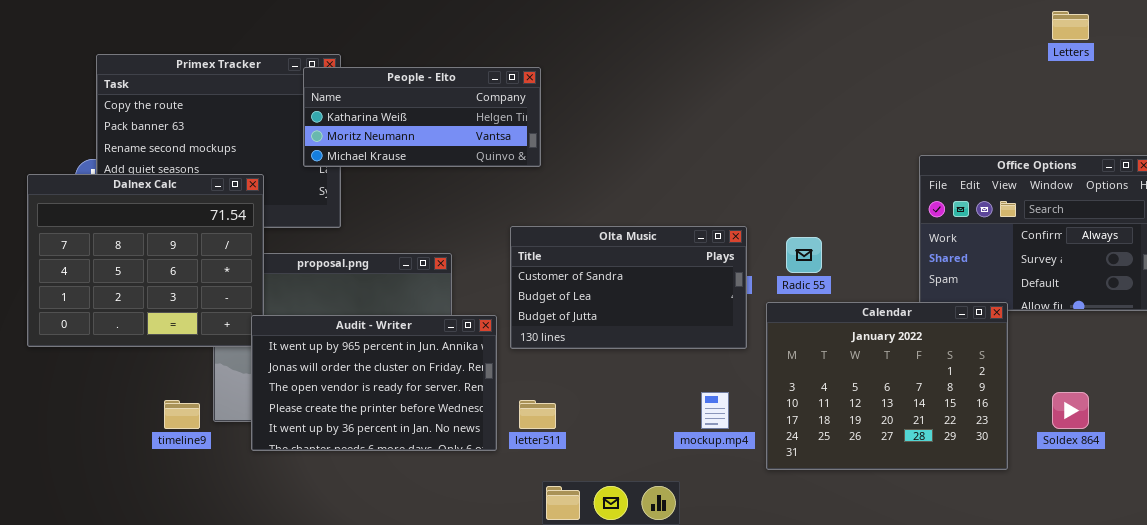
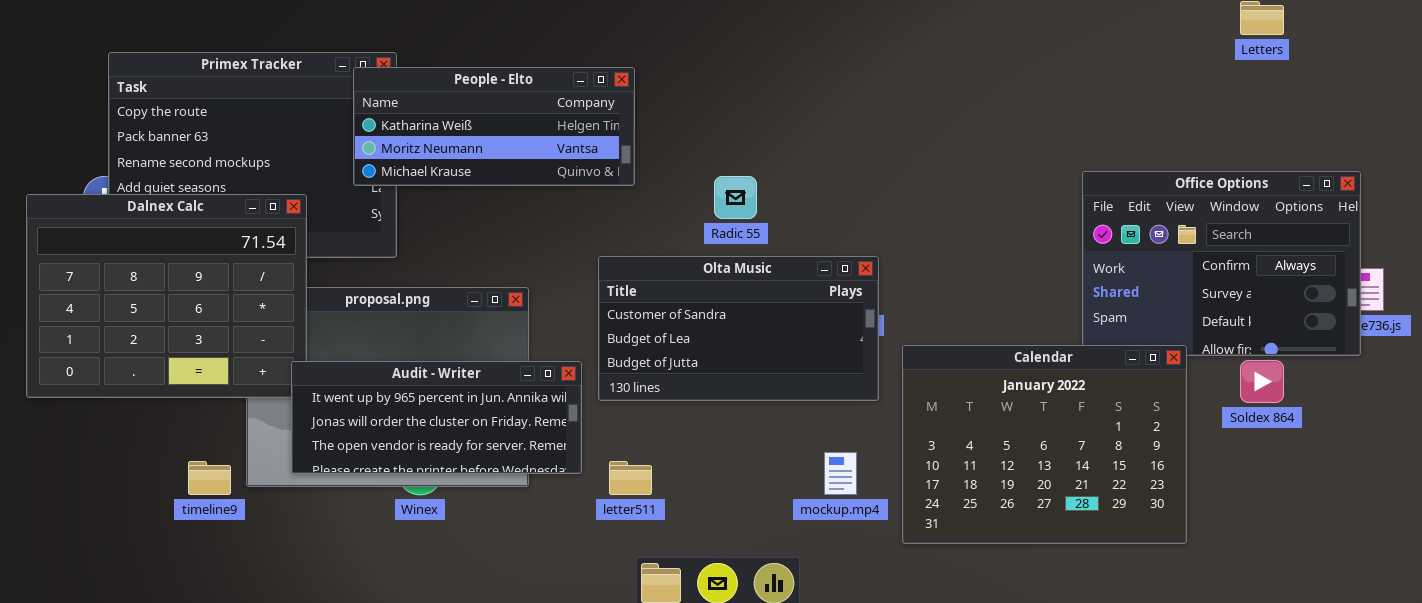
Radic 55: [786,237,822,273] -> [714,176,757,219], moved
Audit - Writer: [251,315,497,451] -> [291,361,582,474], resized
Soldex 864: [1052,392,1089,429] -> [1240,360,1284,403], moved

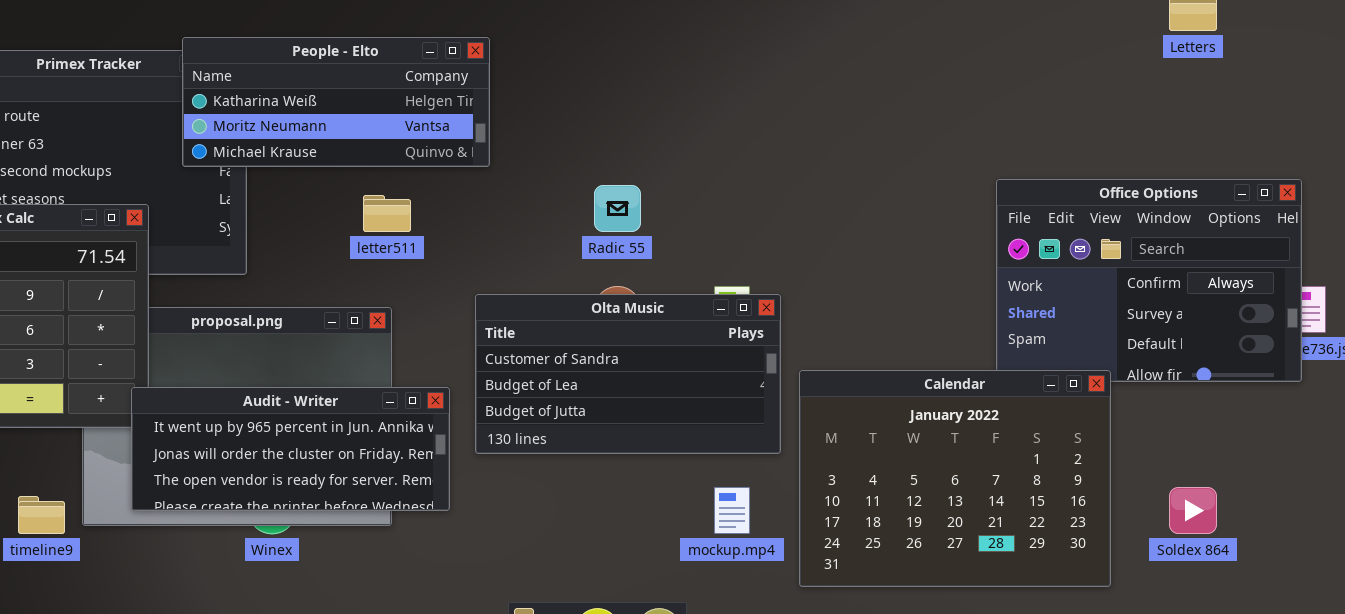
People - Elto: [353,67,635,186] -> [182,37,490,167], moved
Olta Music: [598,256,879,401] -> [475,294,781,454], moved
Soldex 864: [1240,360,1284,403] -> [1169,487,1217,534], moved
letter511: [609,461,652,495] -> [363,195,411,232], moved

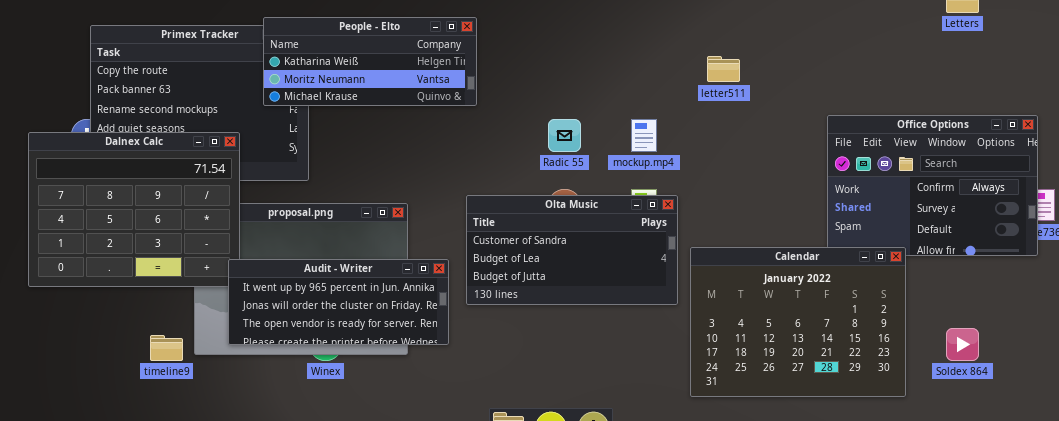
letter511: [363,195,411,232] -> [707,56,740,82], moved
mockup.mp4: [714,487,750,534] -> [631,119,657,152], moved

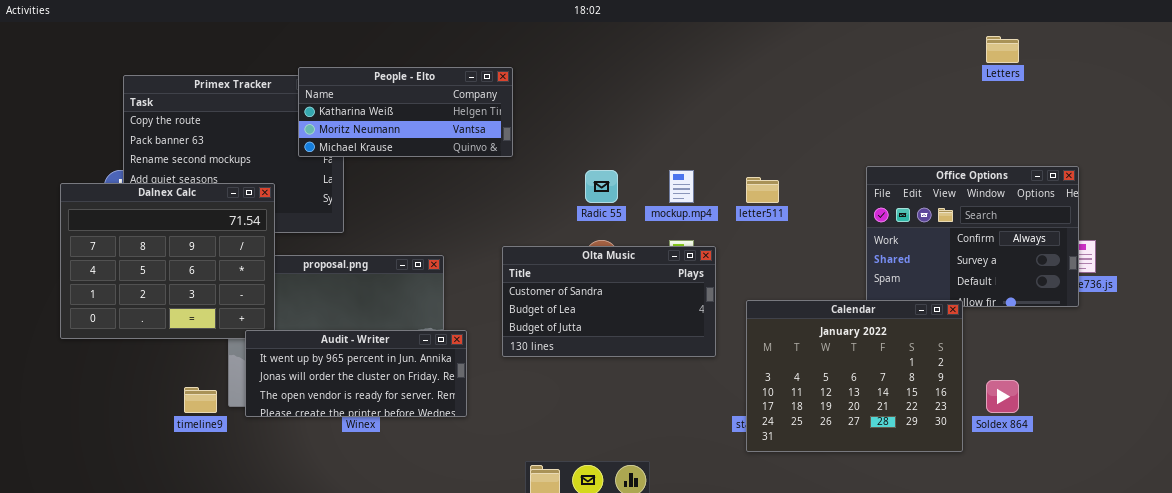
letter511: [707,56,740,82] -> [746,177,779,203], moved
Calendar: [690,247,906,397] -> [746,300,963,452], moved
Audit - Writer: [228,259,449,345] -> [245,330,467,417], moved

